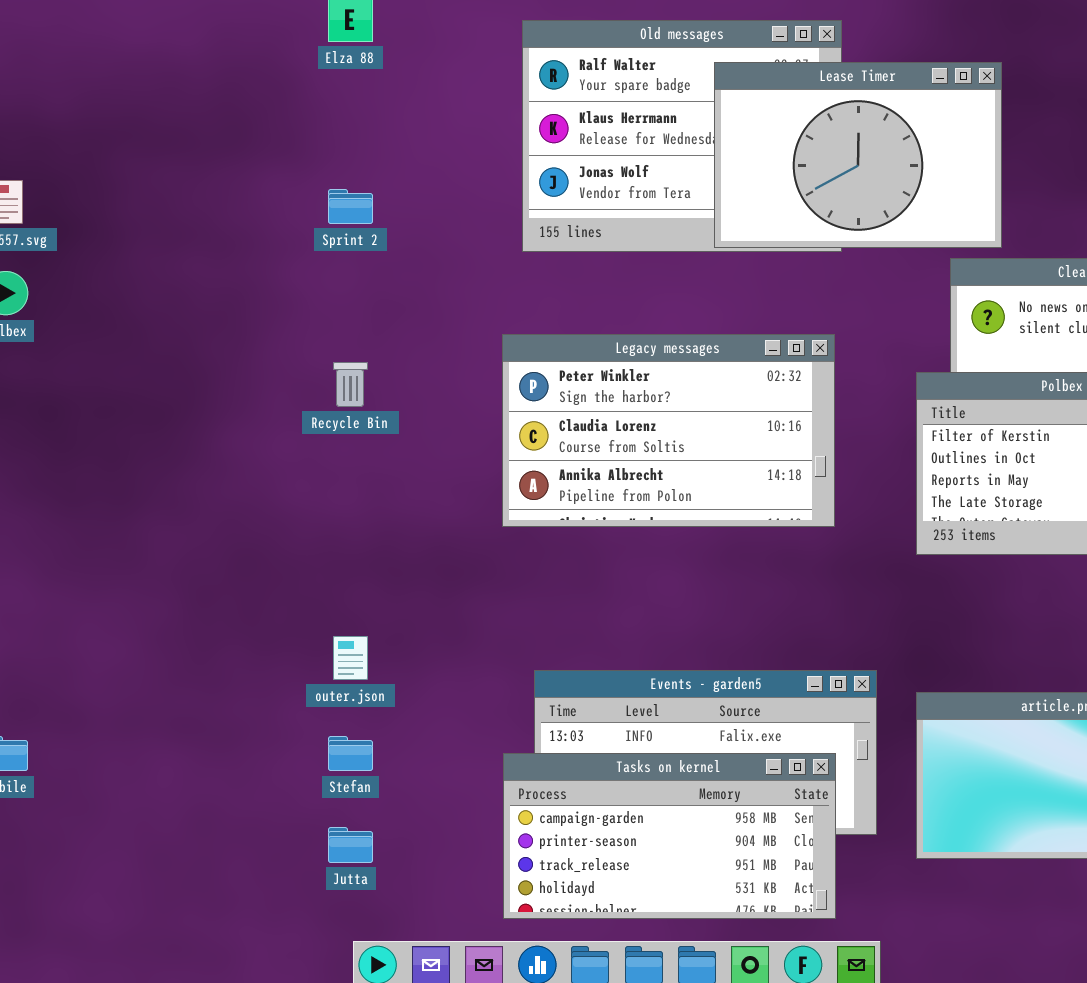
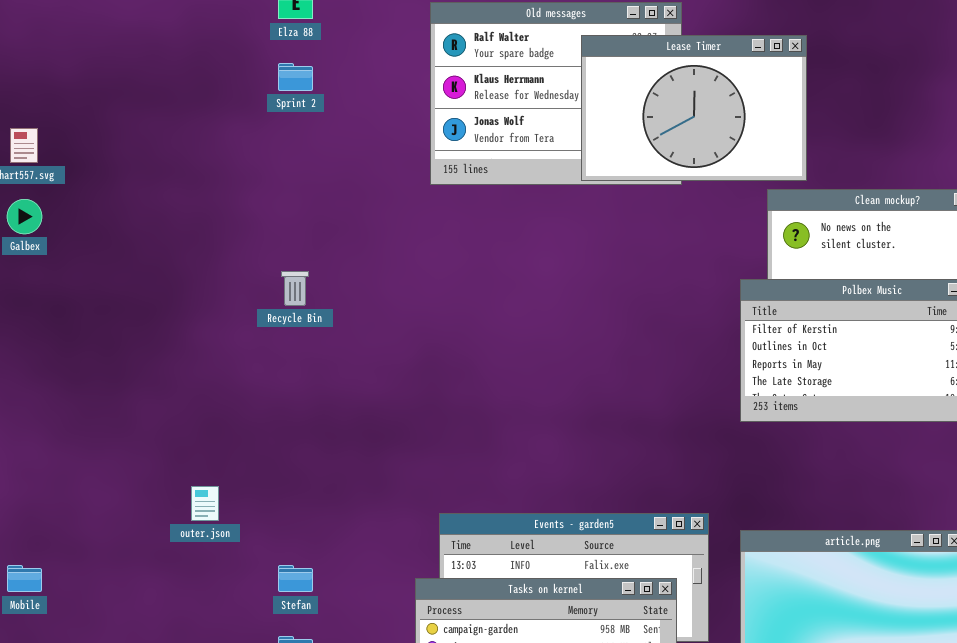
Sprint 2: [328,189,373,224] -> [278,63,313,91], moved
Legacy messages: [502,334,835,527] -> none, closed
outer.json: [333,636,368,680] -> [191,486,219,521], moved

